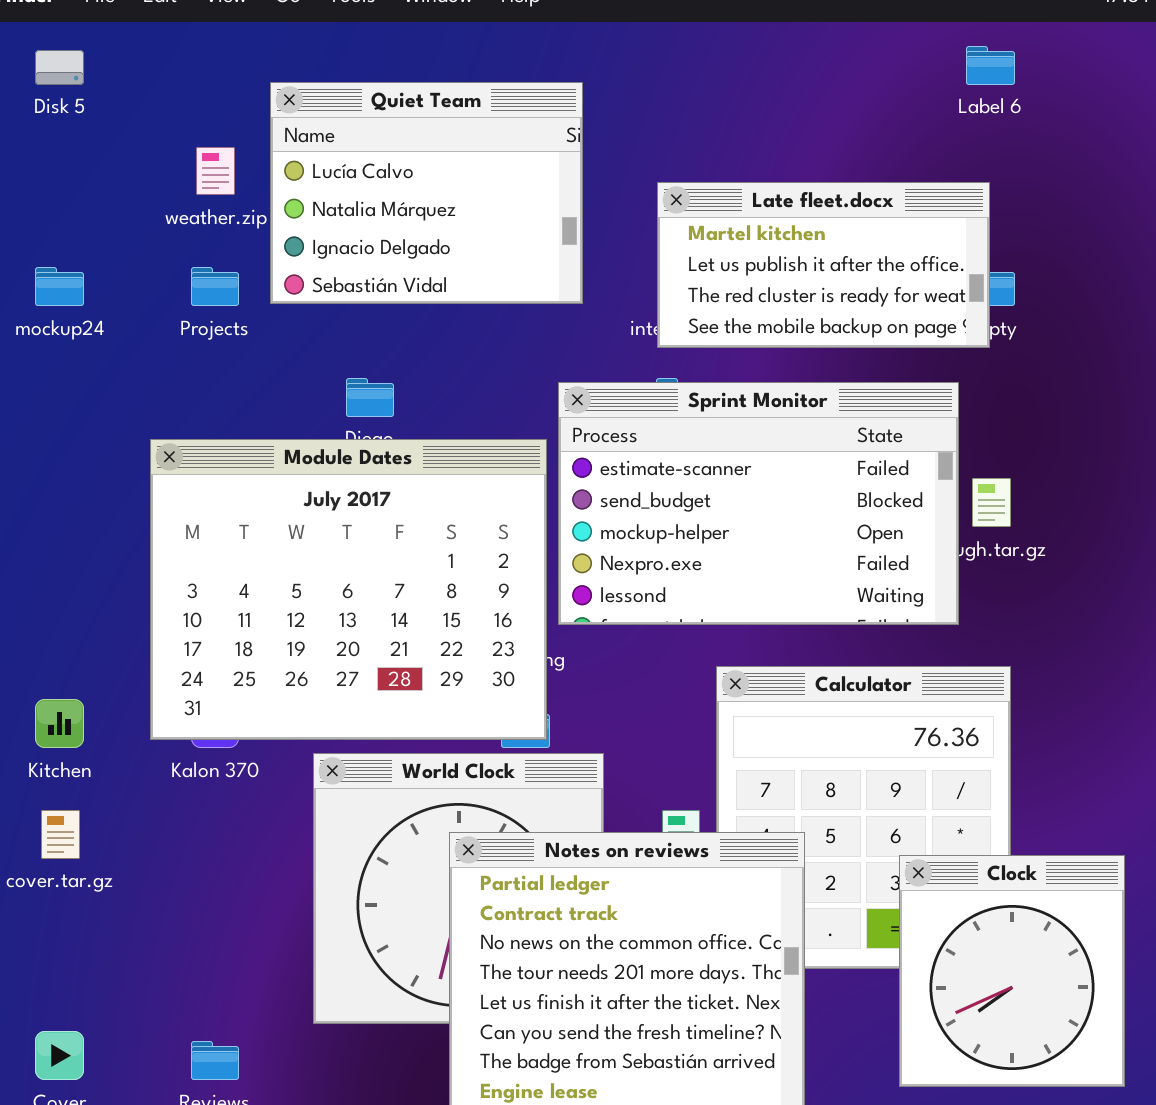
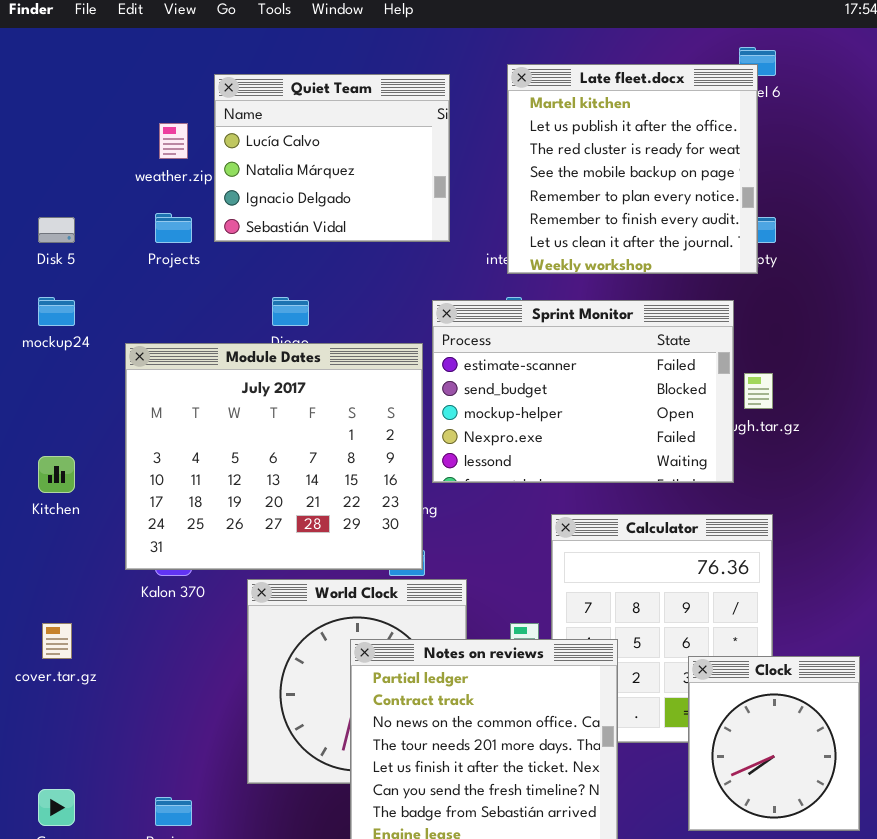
Disk 5: [35,50,84,85] -> [38,217,75,243], moved
Late fleet.docx: [657,182,990,348] -> [507,64,758,274], resized
mockup24: [35,267,84,306] -> [38,297,75,326], moved
Kitchen: [35,699,84,748] -> [38,456,75,493], moved

